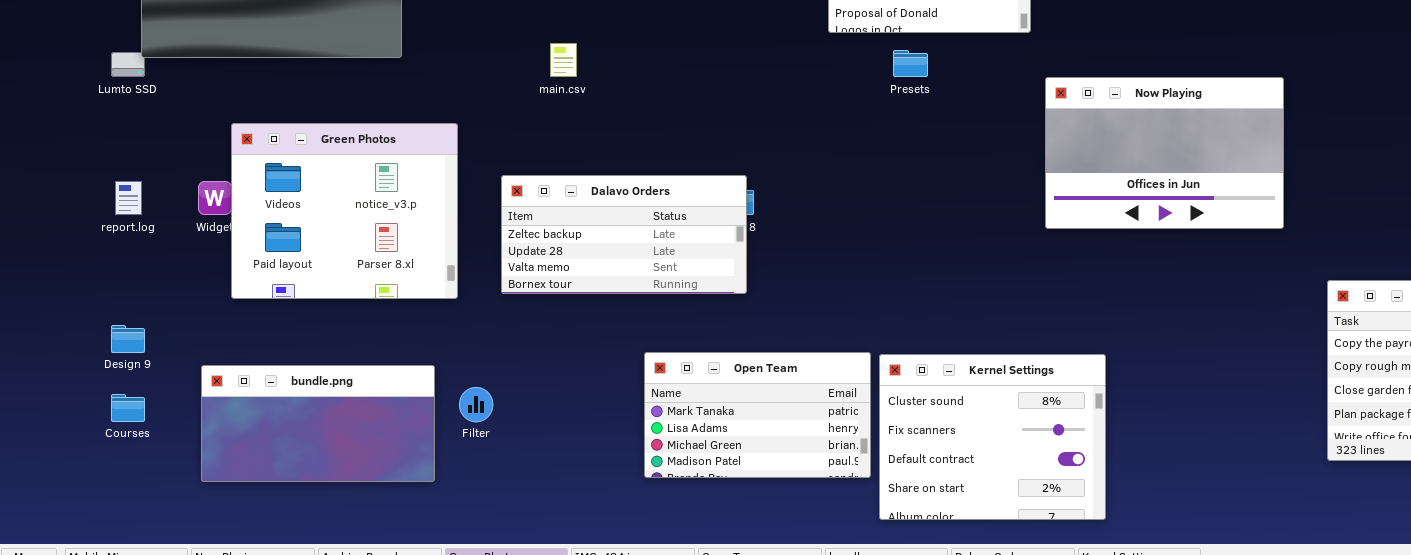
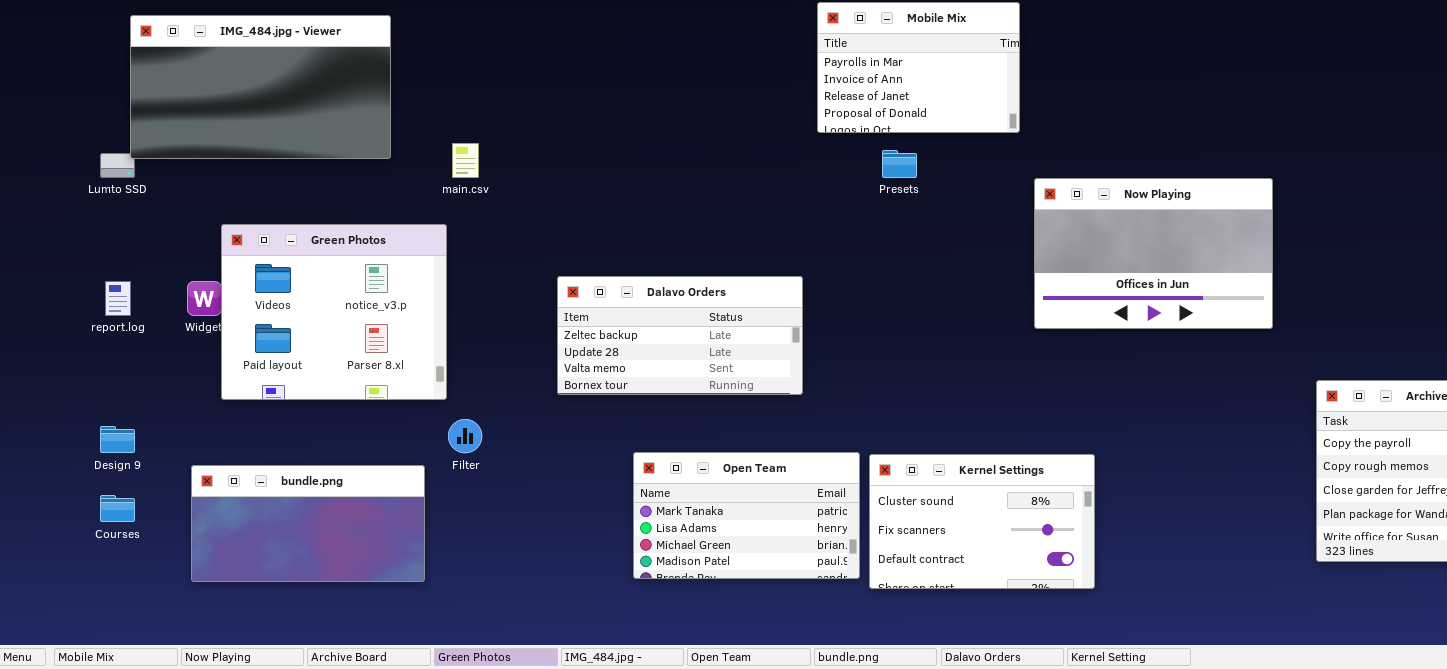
main.csv: [550,43,577,77] -> [452,143,479,178], moved
Dalavo Orders: [501,175,747,294] -> [557,276,803,395], moved
Kernel Settings: [879,354,1106,520] -> [869,454,1095,589], resized
Filter: [459,387,493,422] -> [448,419,482,453], moved

